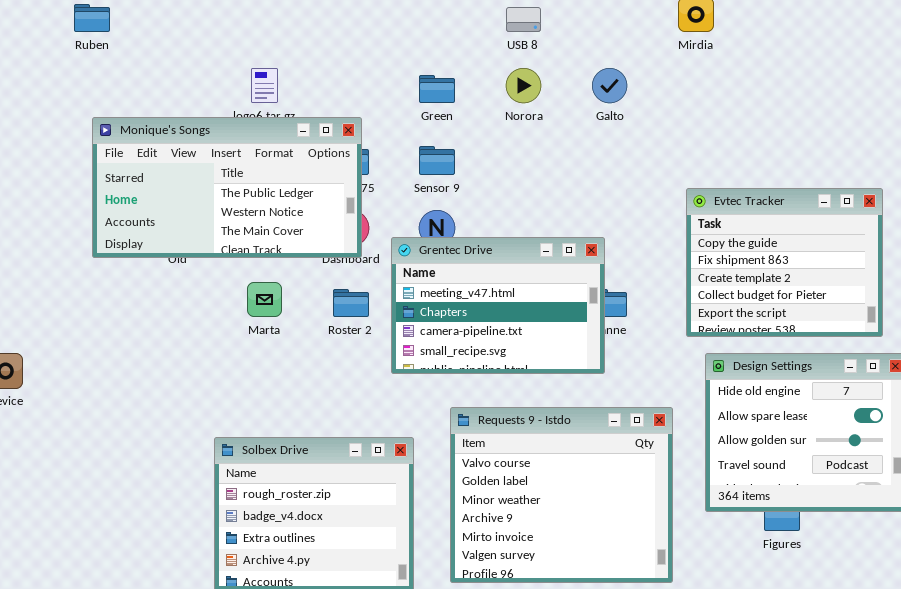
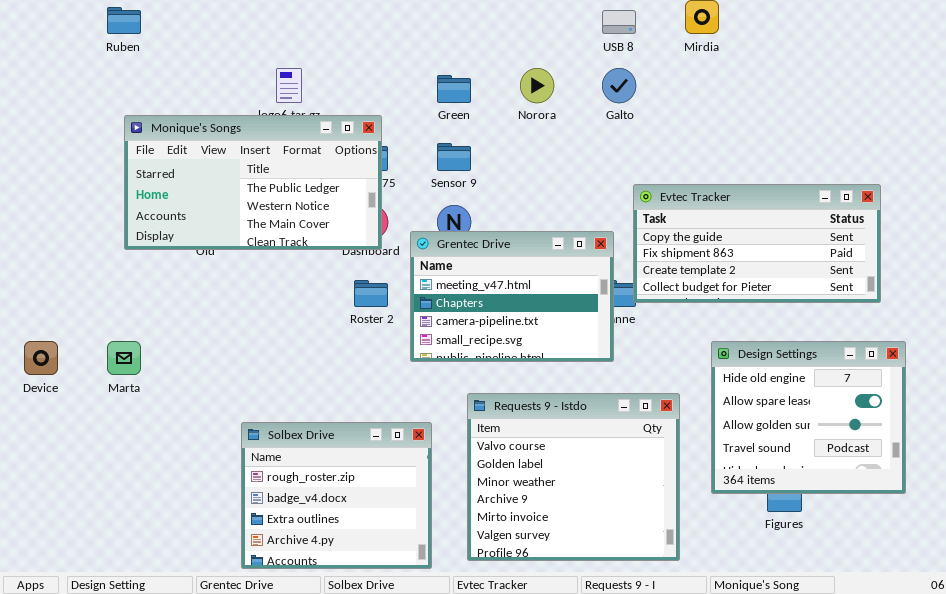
USB 8: [506,7,541,32] -> [602,10,636,34], moved
Evtec Tracker: [686,188,883,337] -> [633,184,881,303], resized
Marta: [247,282,282,317] -> [107,341,141,375], moved

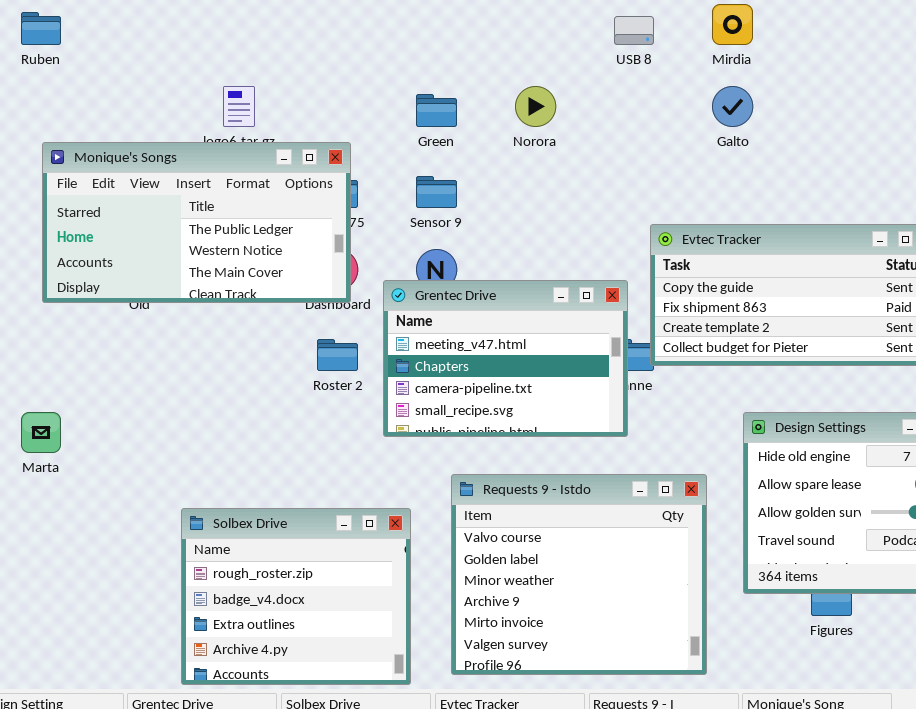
Galto: [602,68,636,103] -> [712,86,753,127], moved

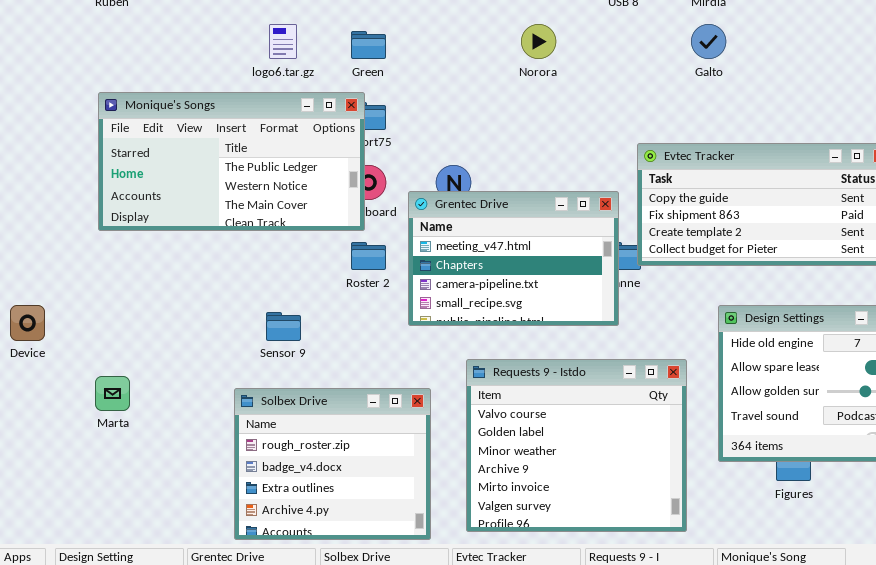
Green: [416,94,457,127] -> [351,31,386,59], moved
Monique's Songs: [42,142,351,303] -> [98,92,365,231], moved
Sensor 9: [416,176,457,208] -> [266,312,301,341], moved
Marta: [21,412,61,453] -> [95,376,130,411], moved

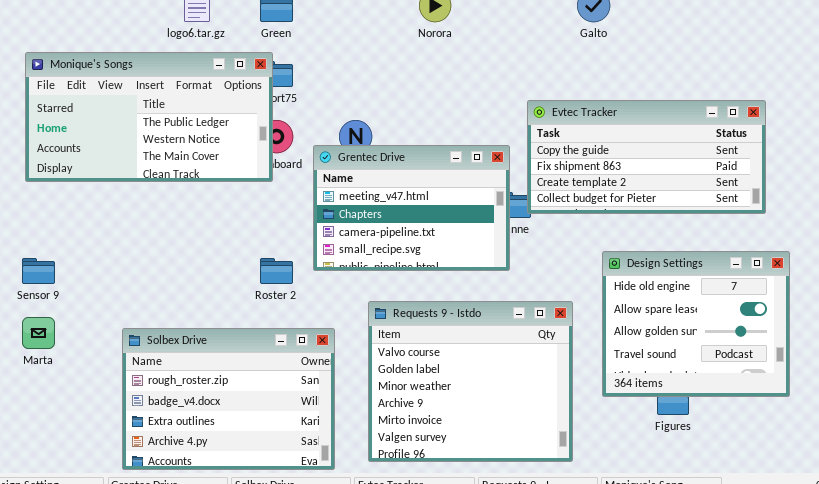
Roster 2: [351,242,386,270] -> [260,258,293,284], moved
Sensor 9: [266,312,301,341] -> [22,258,55,284], moved
Solbex Drive: [234,388,431,540] -> [122,328,335,470], resized

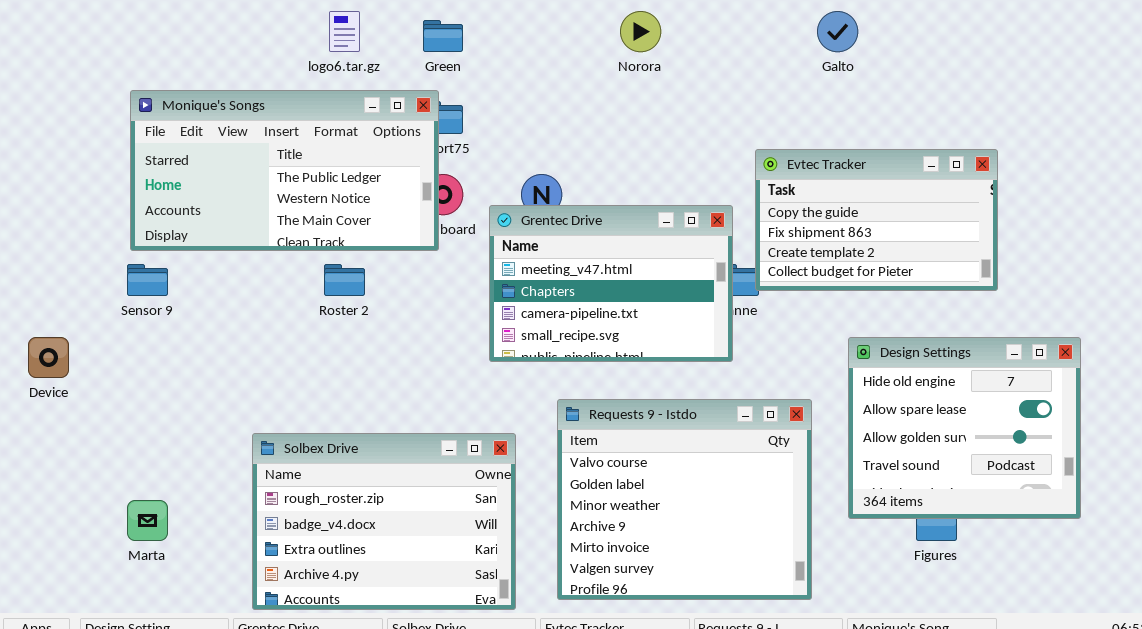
Evtec Tracker: [527,100,766,214] -> [755,149,998,291], resized
Sensor 9: [22,258,55,284] -> [127,264,168,296], moved
Roster 2: [260,258,293,284] -> [324,264,365,296], moved
Marta: [22,317,55,349] -> [127,500,168,541], moved

